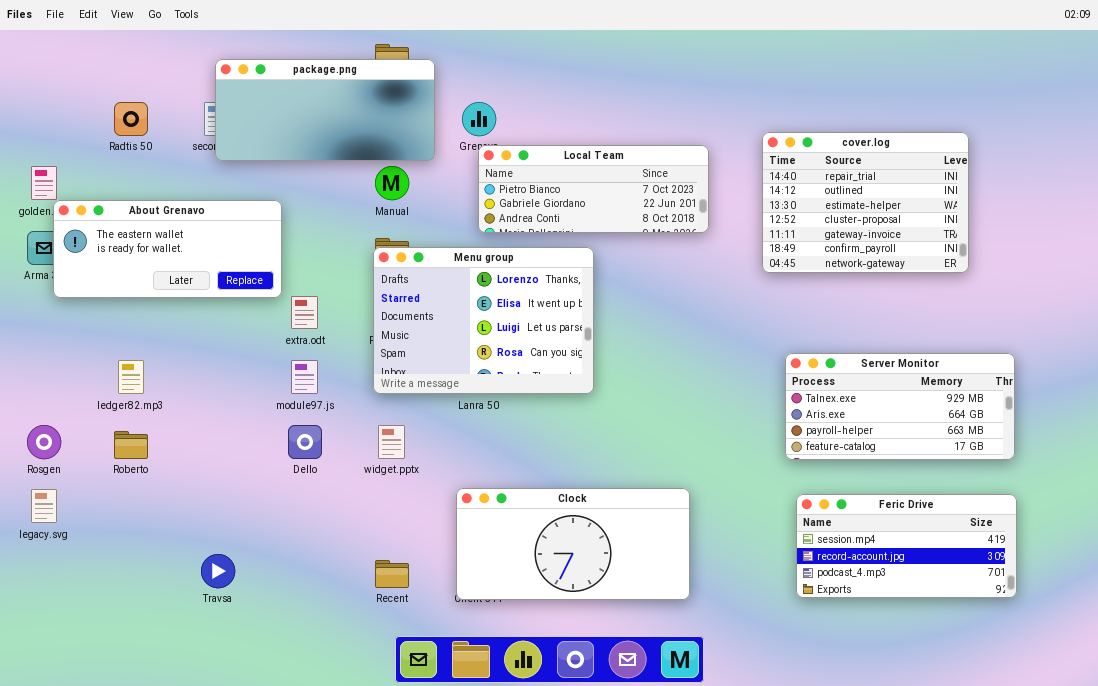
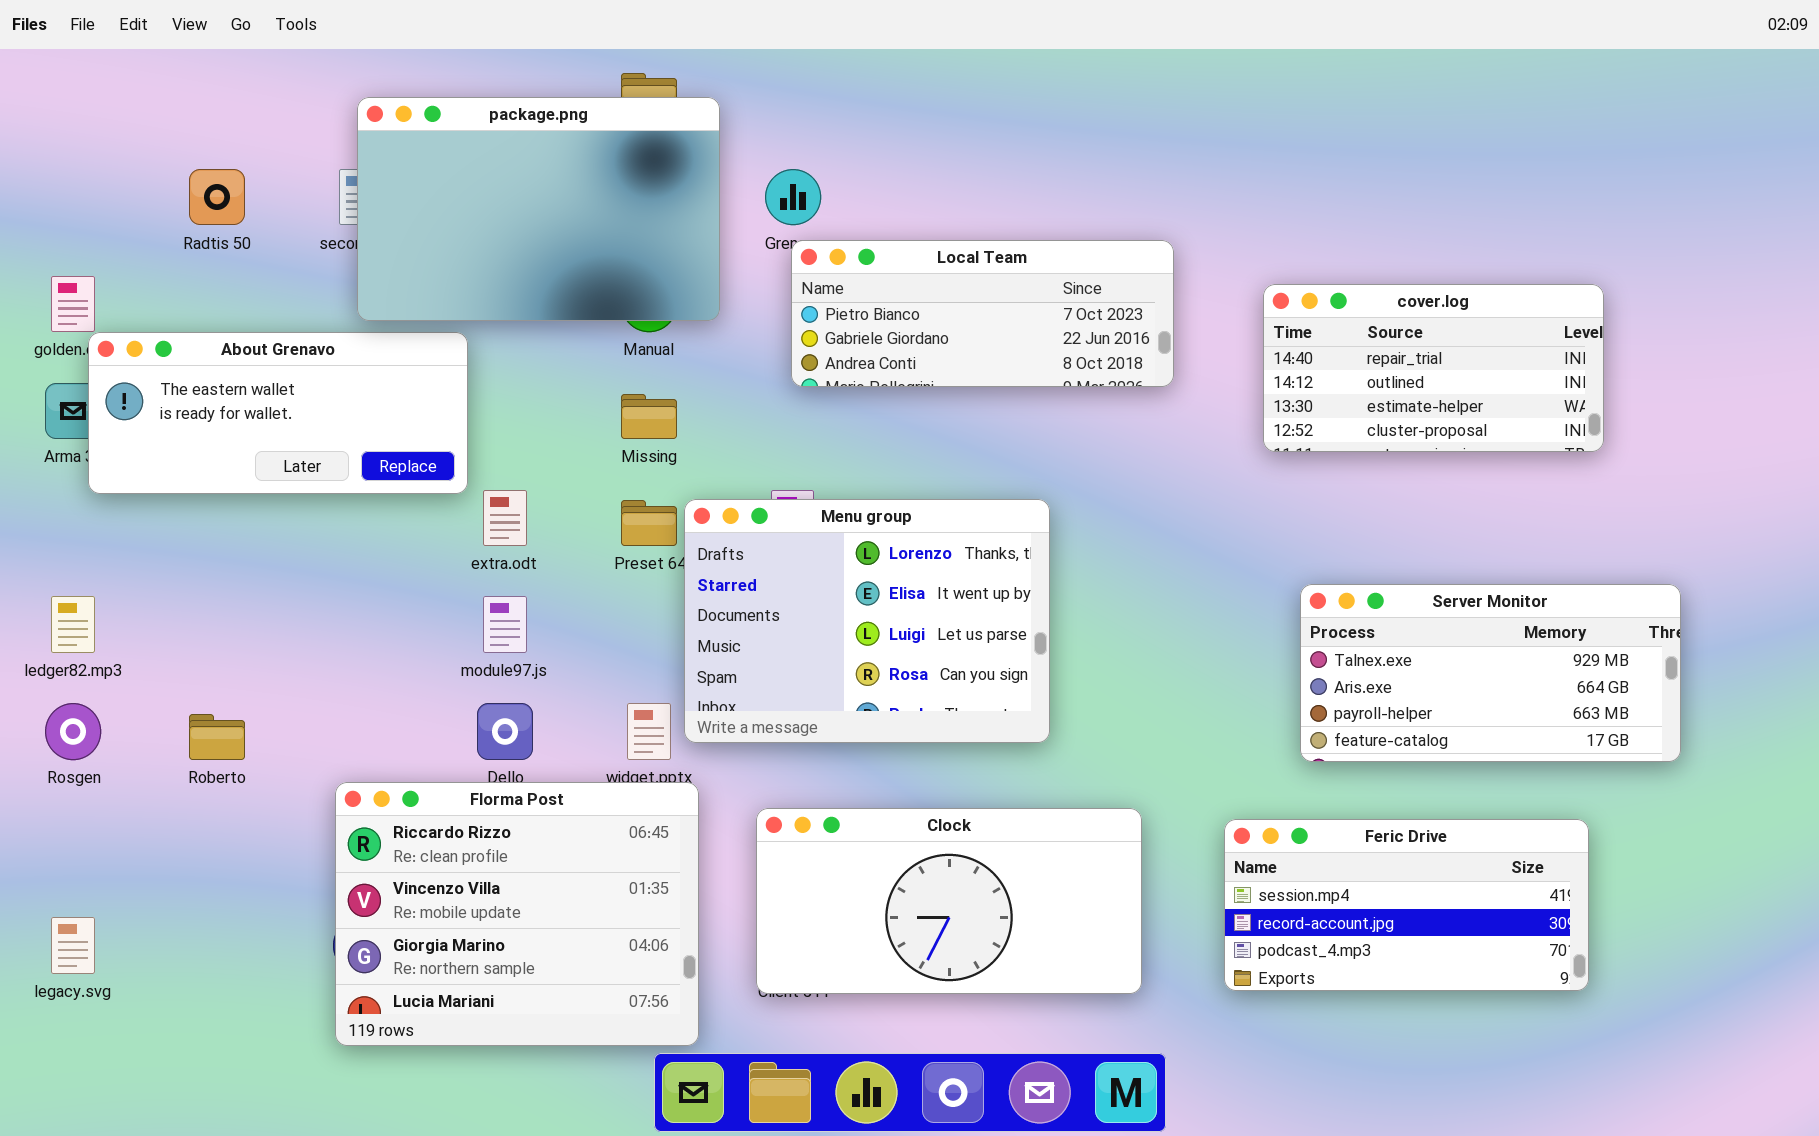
package.png: [215,59,435,161] -> [357,97,720,321], resized
cover.log: [762,132,969,273] -> [1263,284,1604,452], resized
Menu group: [373,247,594,394] -> [684,499,1050,743], moved
ledger82.mp3: [118,360,144,394] -> [51,596,95,653], moved
Florma Post: none -> [335,782,699,1046], opened
legacy.svg: [31,489,57,523] -> [51,917,95,974], moved
Feric Drive: [796,494,1017,598] -> [1224,819,1589,991], moved

